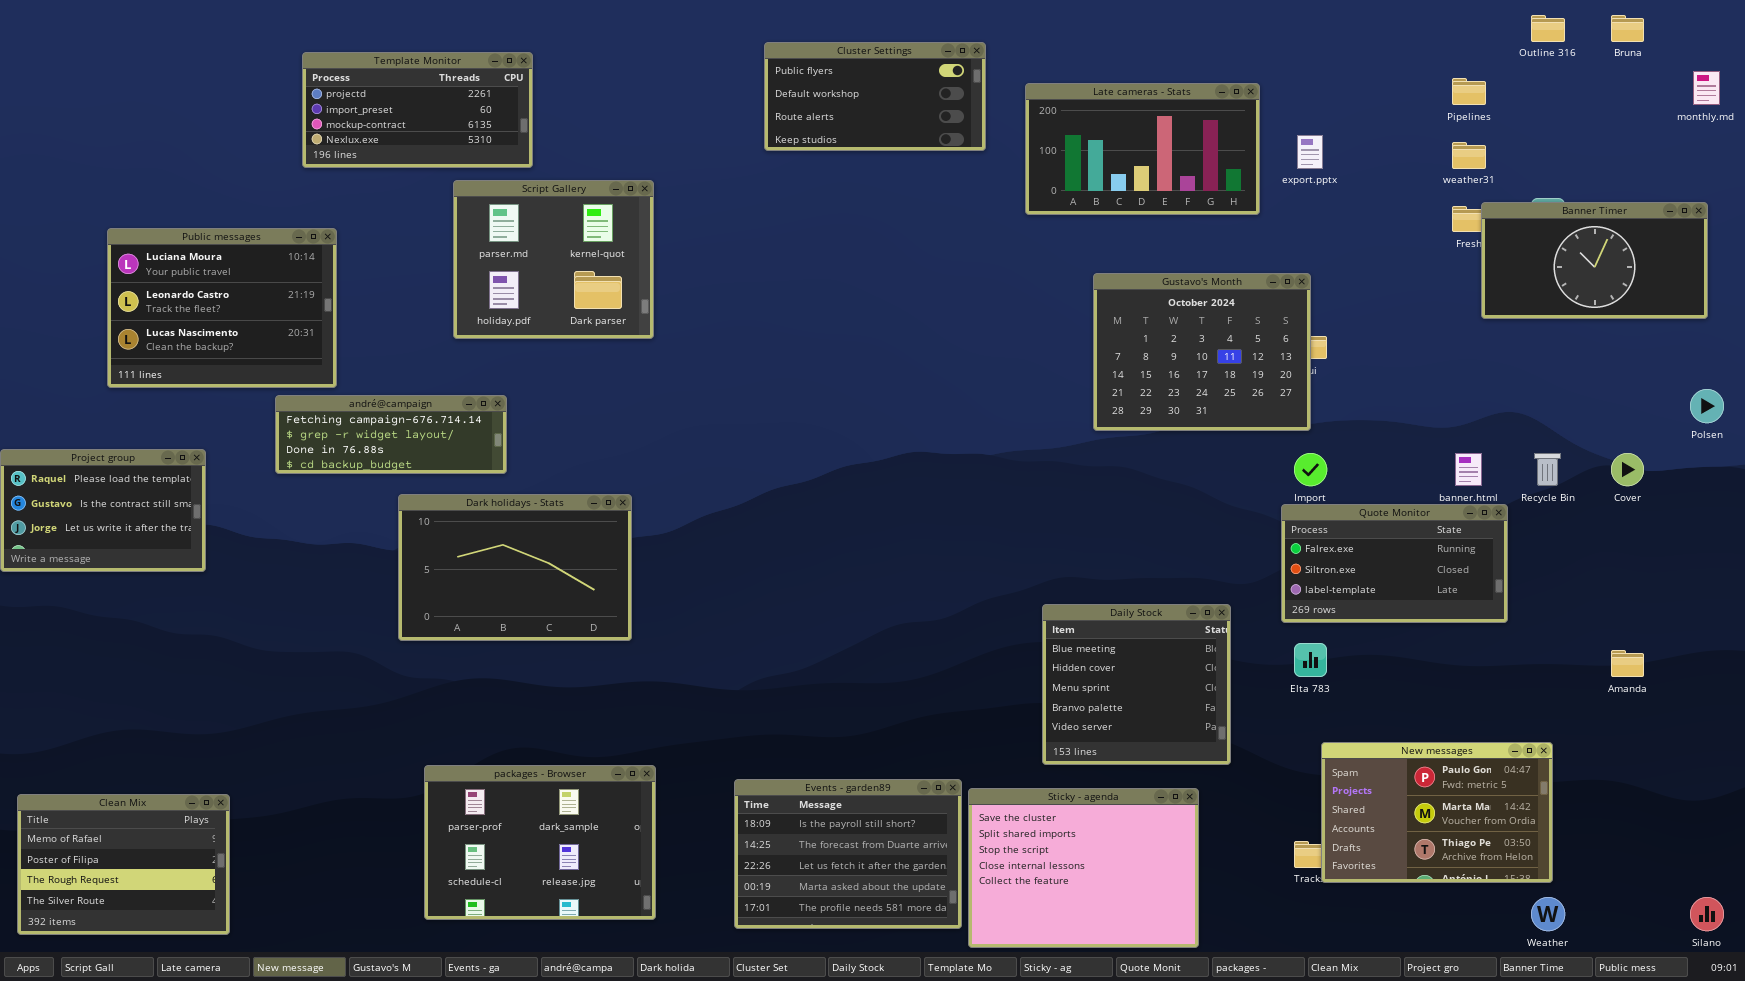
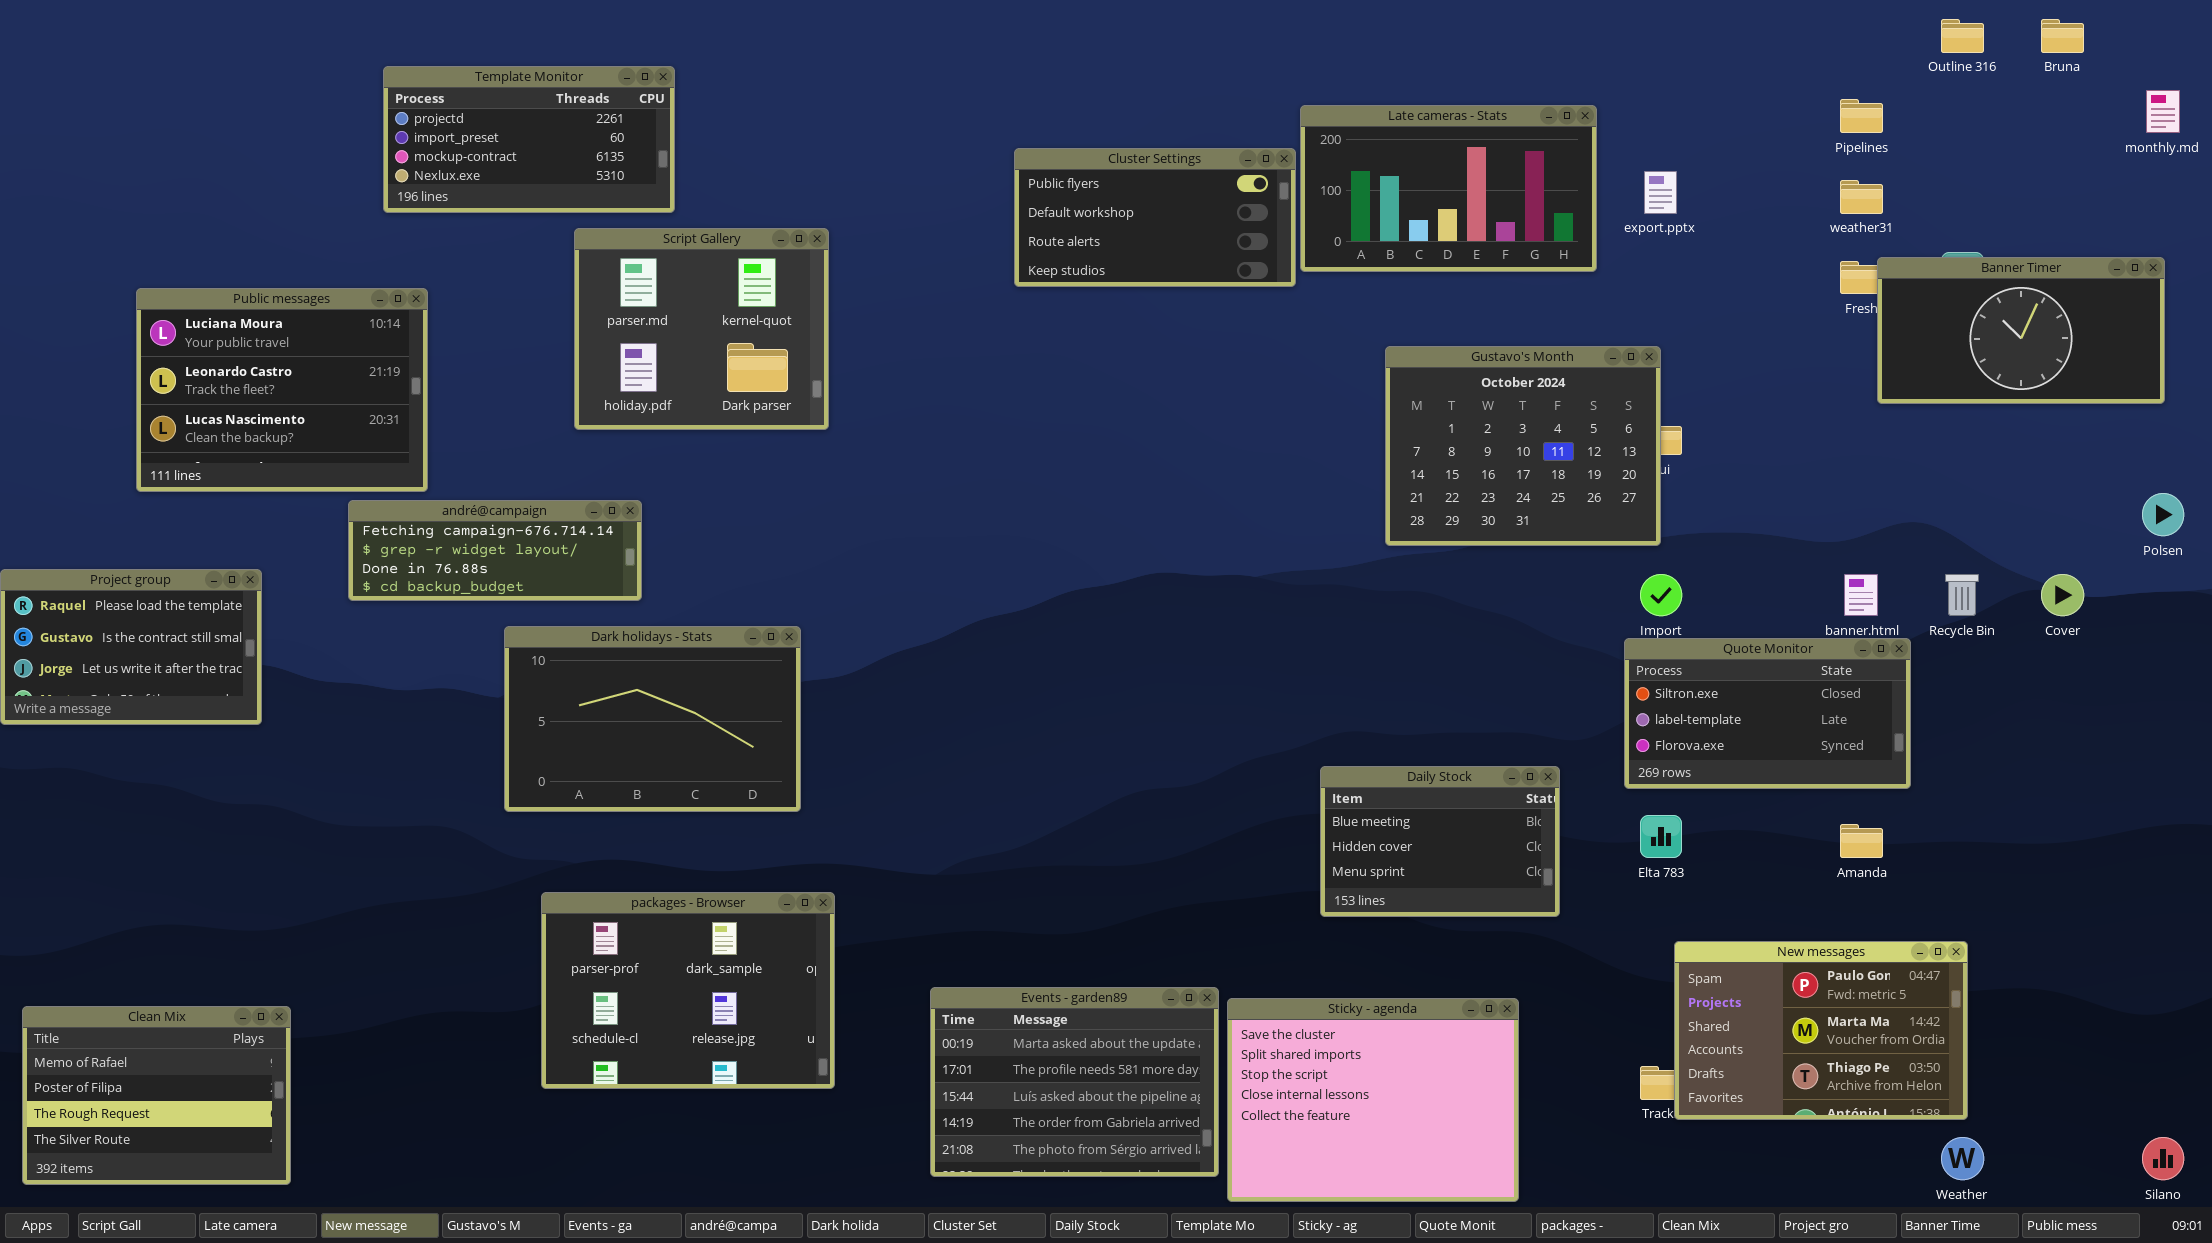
Cluster Settings: [764,42,986,151] -> [1014,148,1296,287], moved
Quote Monitor: [1281,504,1508,623] -> [1624,638,1911,789], scrolled down 1 row
Daily Stock: [1042,604,1231,765] -> [1320,766,1560,917], resized
Amanda: [1611,650,1644,677] -> [1840,824,1883,858], moved
packages - Browser: [424,765,656,920] -> [541,892,835,1089], moved
Events - garden89: [734,779,962,929] -> [930,987,1219,1177], scrolled down 3 rows

